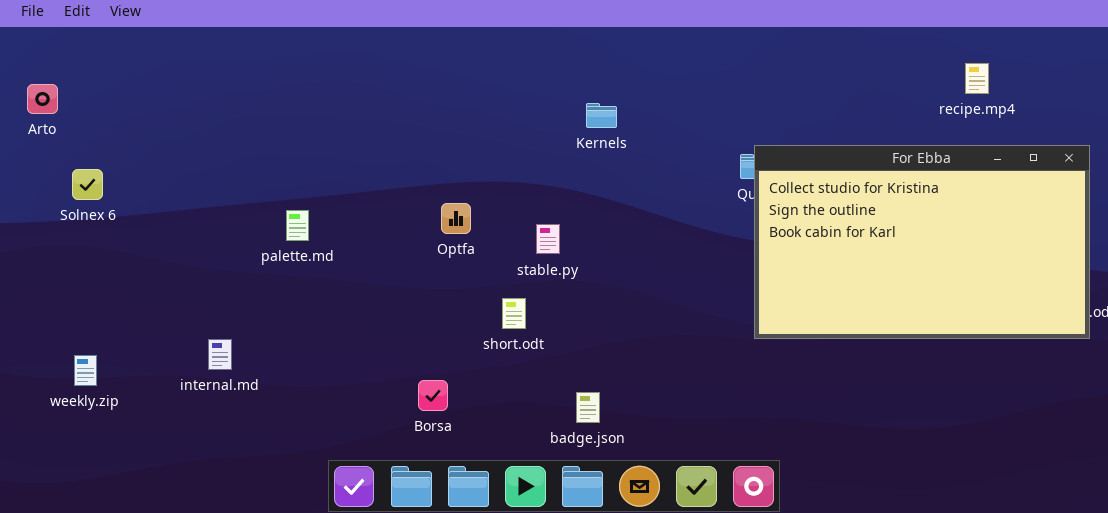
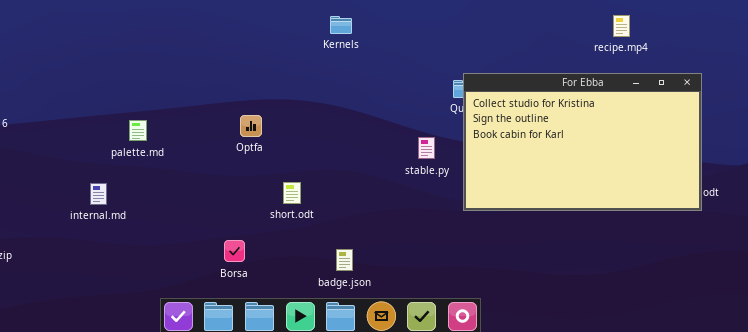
Kernels: [586,103,617,128] -> [330,16,352,34], moved
stable.py: [536,224,560,254] -> [418,137,435,159], moved
internal.md: [208,339,232,370] -> [90,183,107,205], moved

